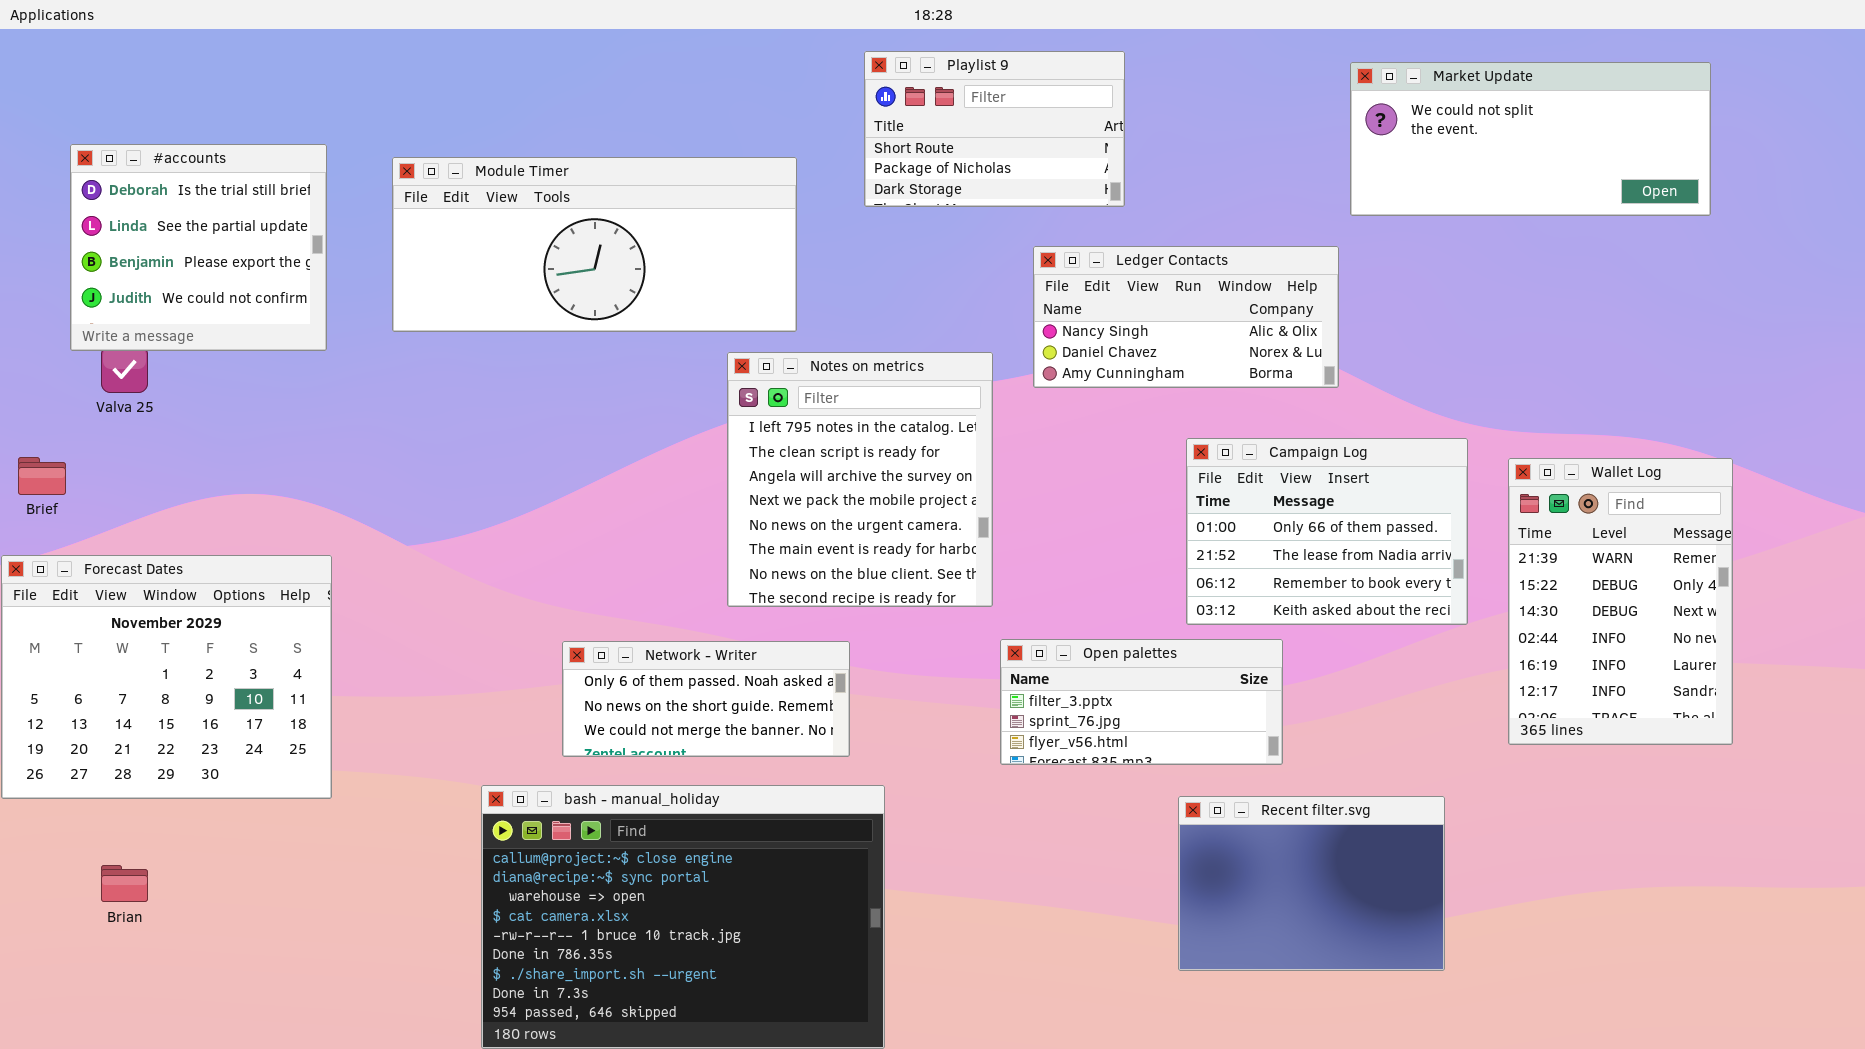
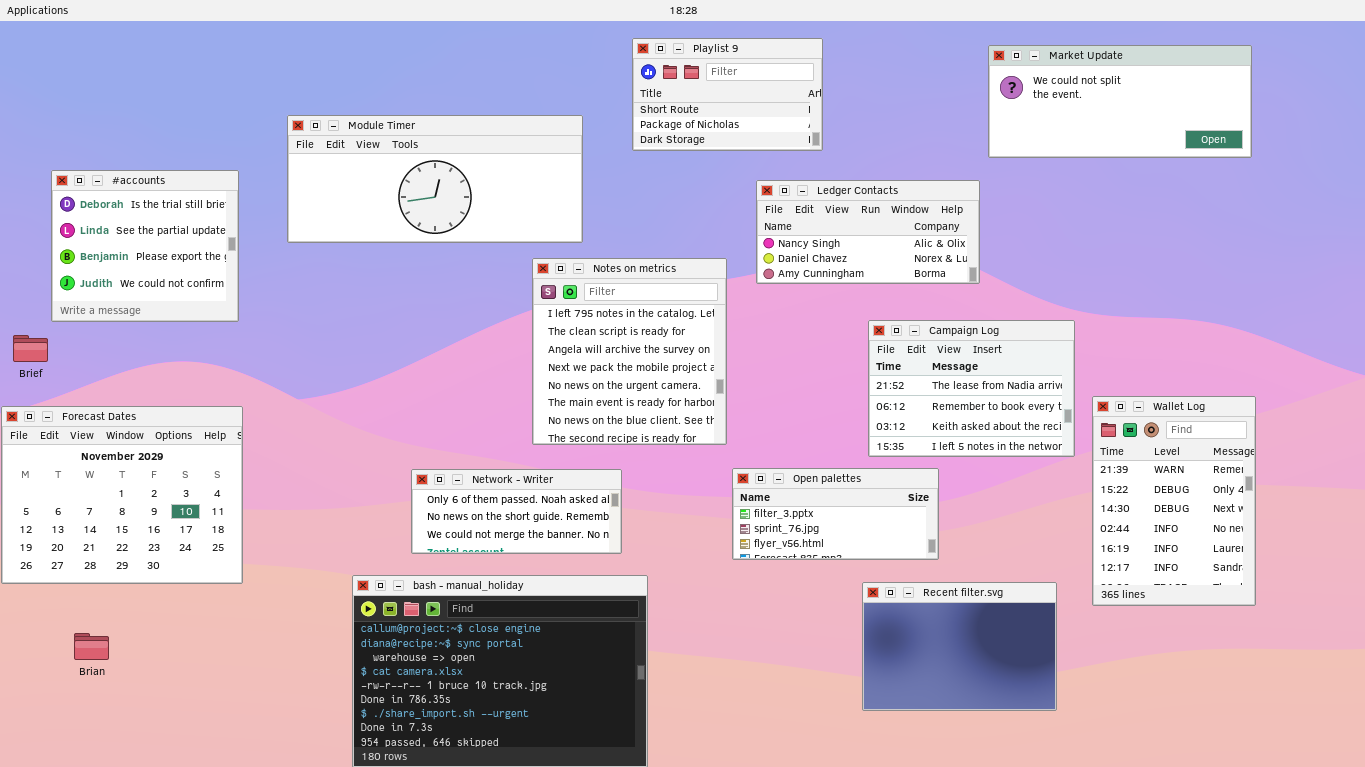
#accounts: [70,144,327,351] -> [51,170,239,322], moved
Campaign Log: [1186,438,1468,625] -> [868,320,1075,457], scrolled down 1 row
Wallet Log: [1508,458,1733,745] -> [1092,396,1256,606], moved

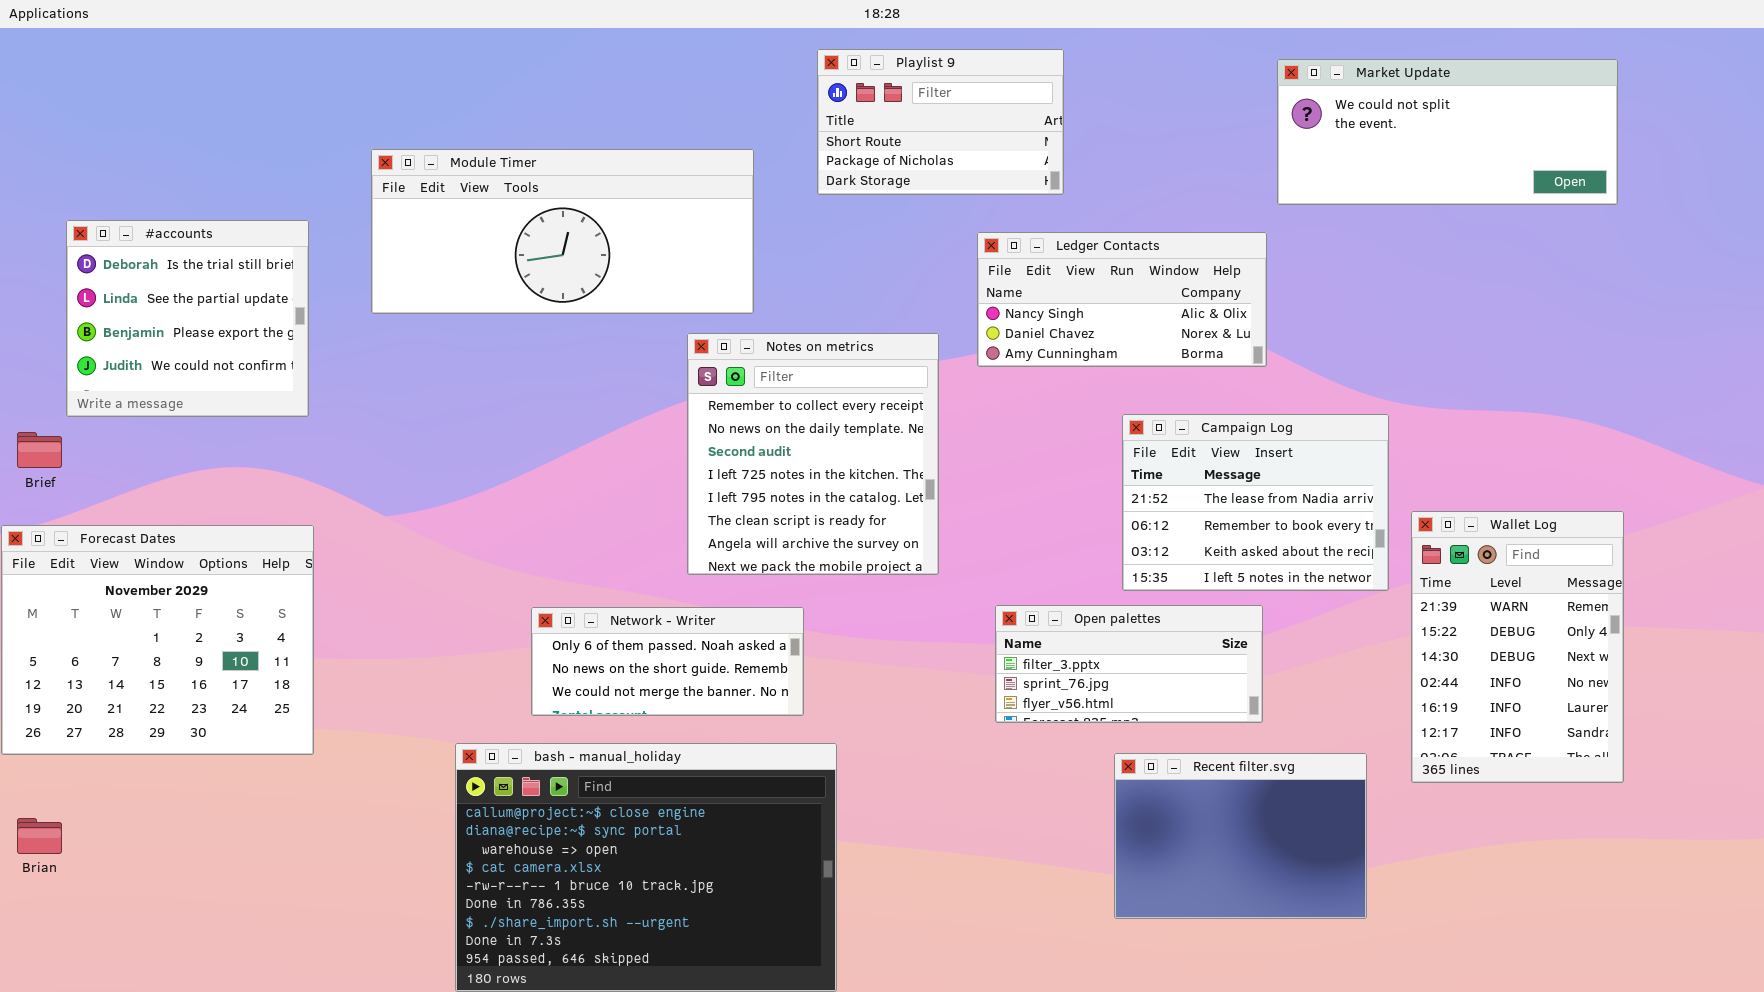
Notes on metrics: [532,258,727,445] -> [687,333,939,575], scrolled up 4 rows
Open palettes: [732,468,939,560] -> [995,605,1263,723], moved
Brian: [74,633,109,660] -> [17,818,62,854], moved

